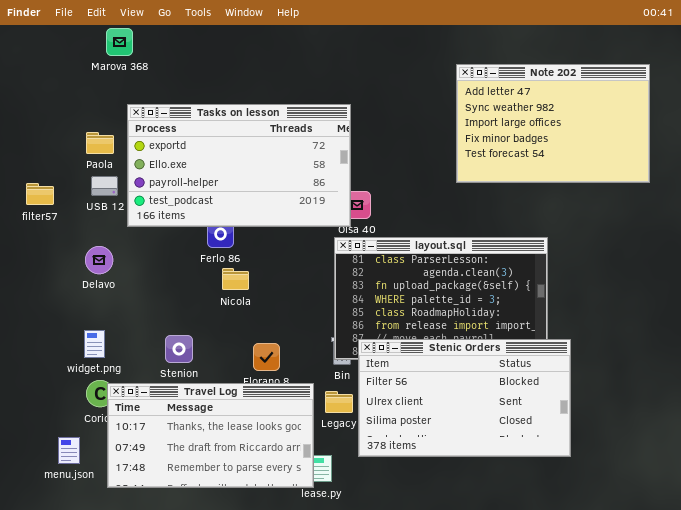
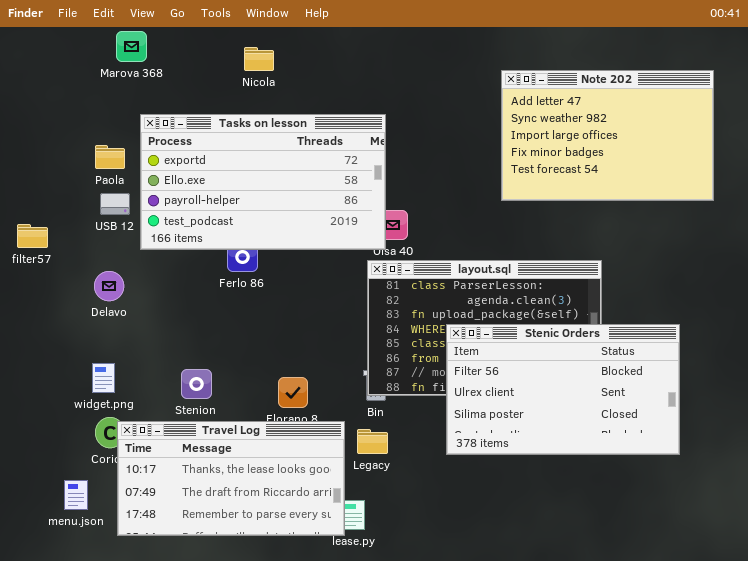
filter57: [26,183,54,205] -> [17,224,48,248], moved
Nicola: [222,268,249,290] -> [244,47,274,71], moved
Stenic Orders: [358,339,571,457] -> [446,324,680,455], moved

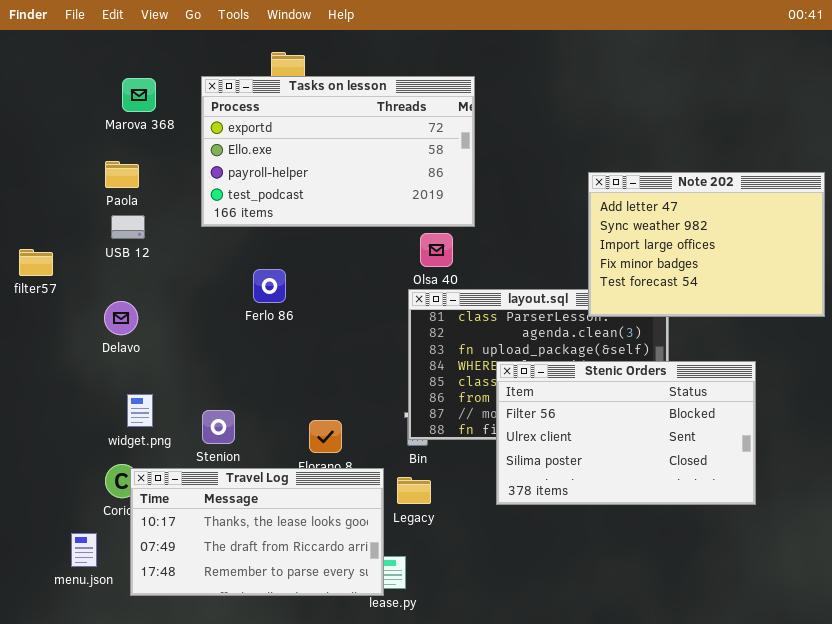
Marova 368: [116,31,147,62] -> [122,78,156,112], moved
Note 202: [501,70,714,201] -> [588,172,825,317], moved
Tasks on lesson: [140,114,386,250] -> [201,76,475,227], moved
widget.png: [92,363,115,393] -> [127,394,153,427], moved

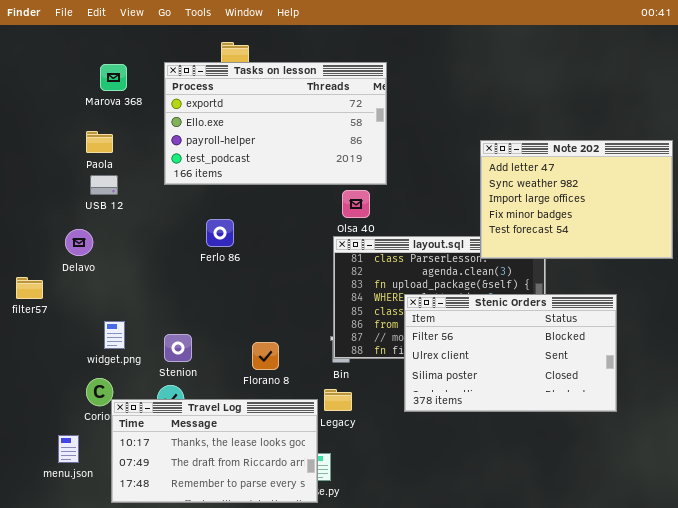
filter57: [19,249,53,276] -> [16,277,43,299], moved
Delavo: [104,301,138,335] -> [65,229,93,256], moved
Travel Log: [130,468,384,596] -> [111,399,318,503], moved

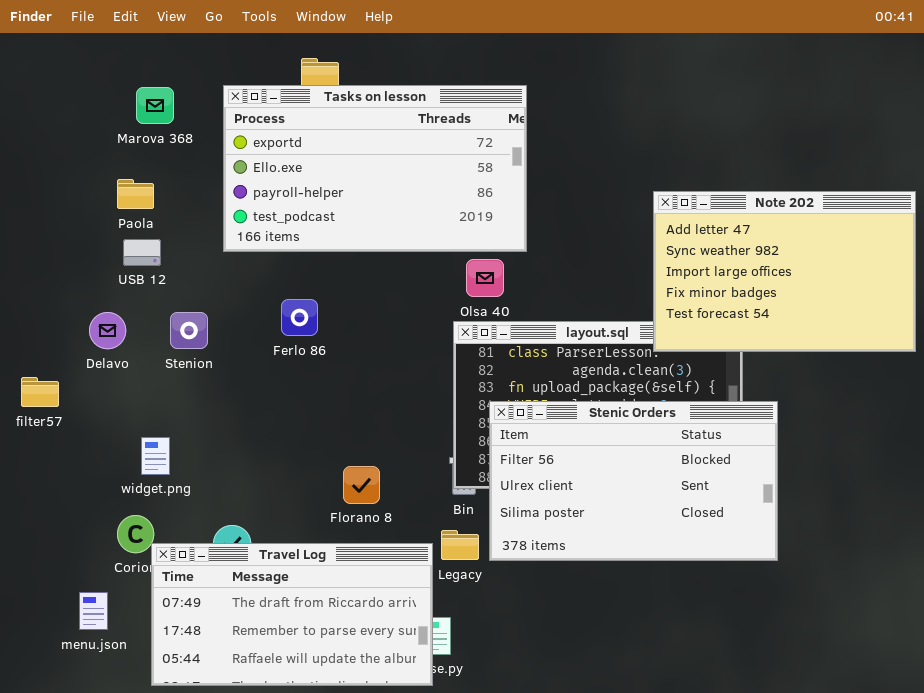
Stenic Orders: [404,294,617,412] -> [489,401,778,561], moved
Stenion: [164,334,192,362] -> [170,312,208,349], moved
Travel Log: [111,399,318,503] -> [151,543,433,686], scrolled down 1 row

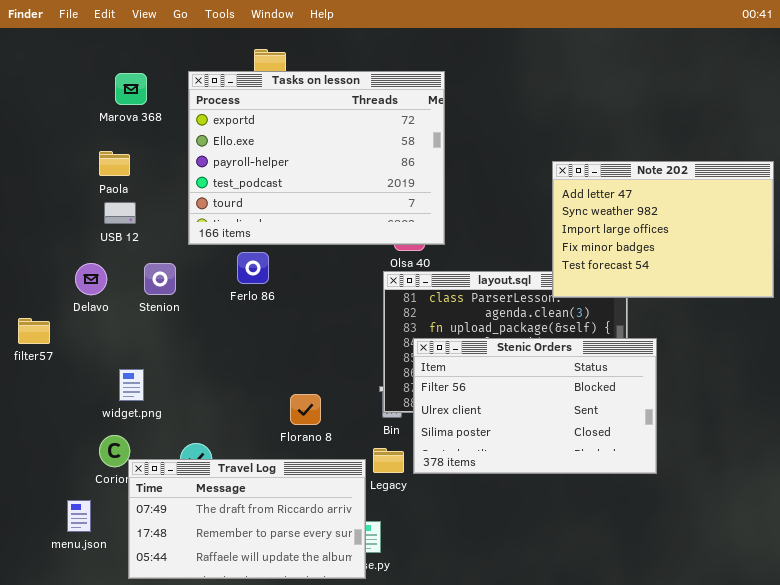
Tasks on lesson: [223,85,527,252] -> [188,71,445,245], resized

